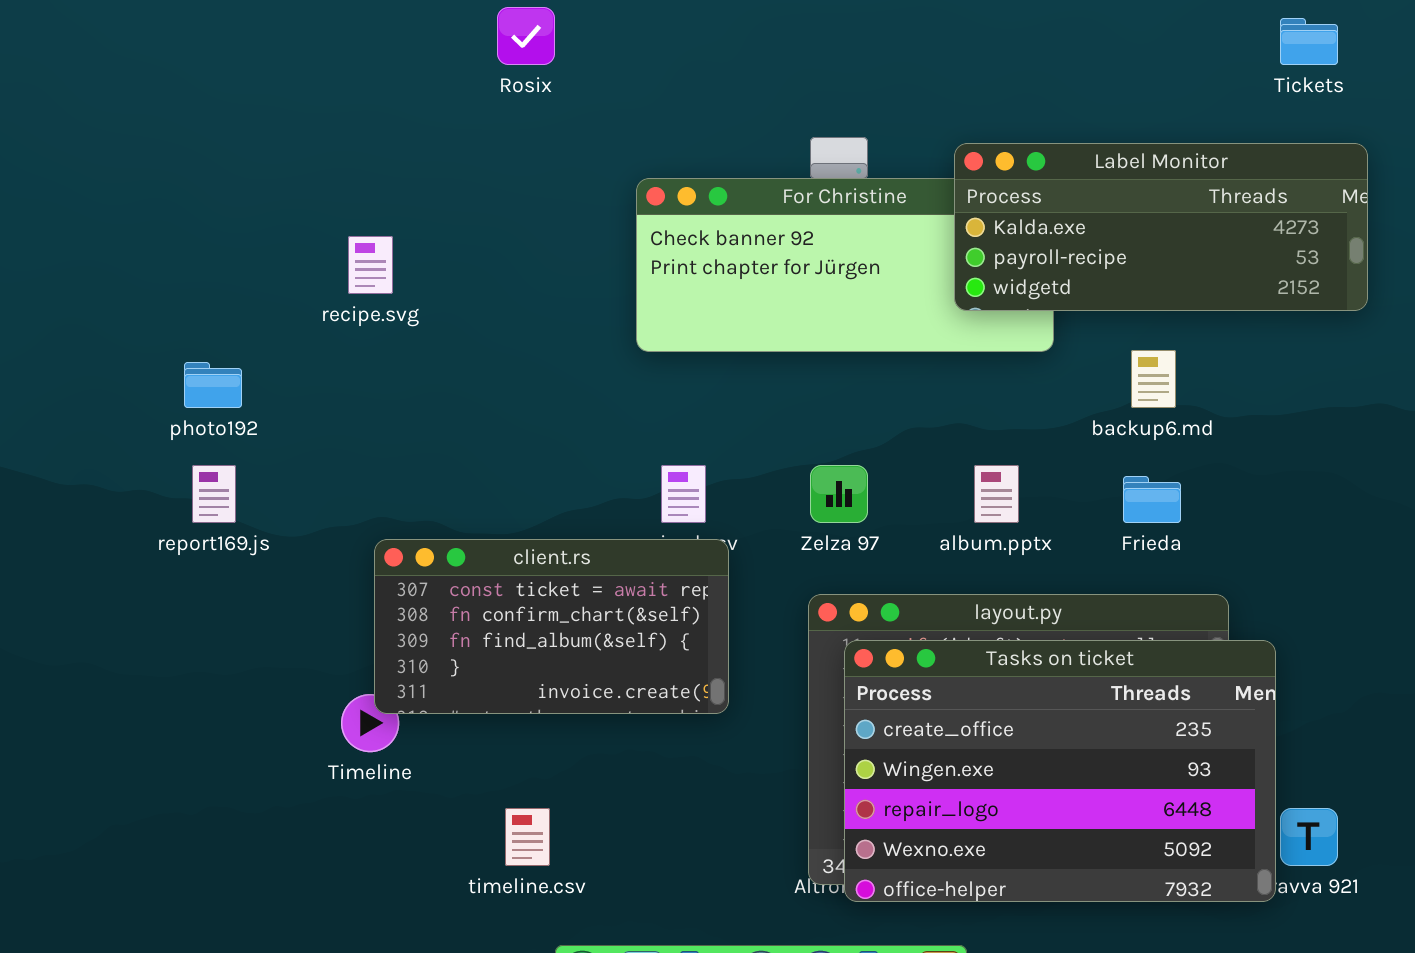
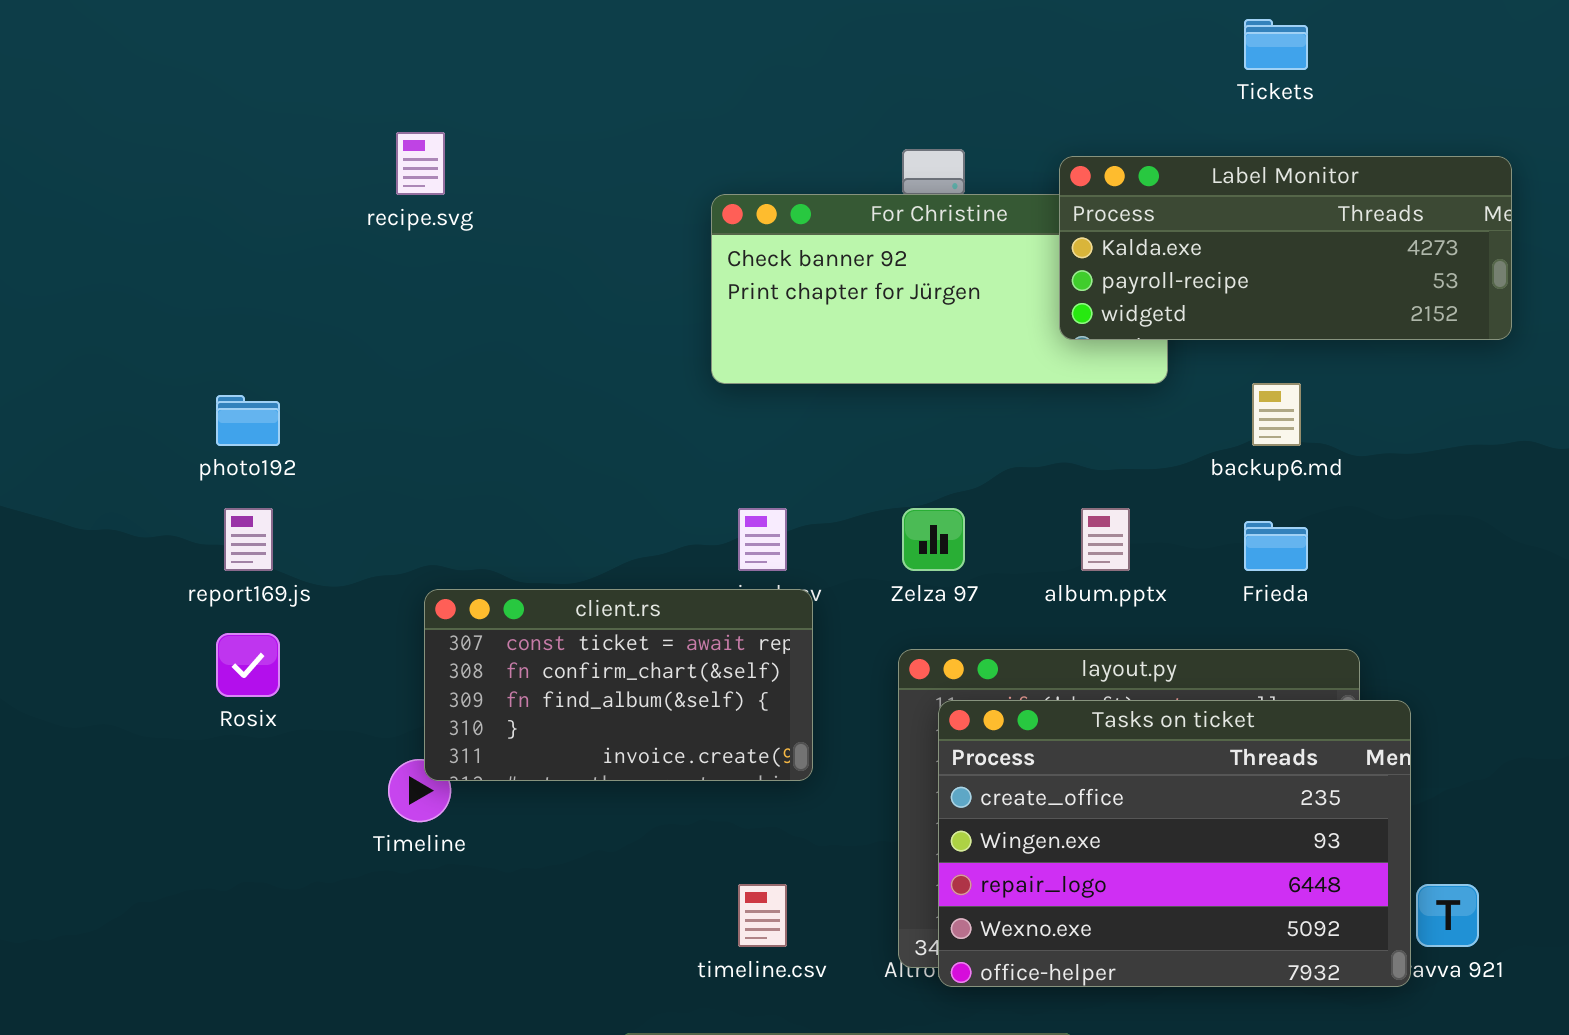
Rosix: [497,7,555,65] -> [216,633,280,697], moved
Tickets: [1280,18,1338,65] -> [1244,19,1308,70], moved
recipe.svg: [348,236,393,294] -> [396,132,445,195], moved
timeline.csv: [505,808,550,866] -> [738,884,787,947], moved

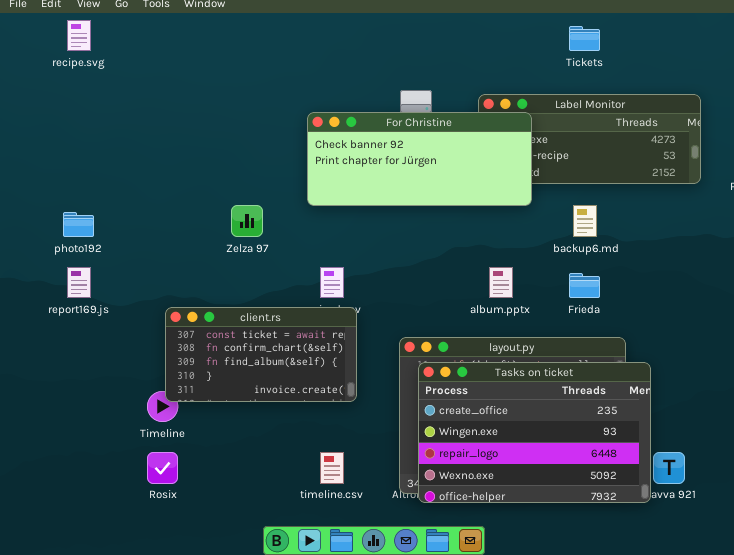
recipe.svg: [396,132,445,195] -> [67,20,91,51], moved
For Christine: [711,194,1168,384] -> [307,112,532,206], raised
Zelza 97: [902,508,965,571] -> [231,205,263,237], moved
Rosix: [216,633,280,697] -> [147,452,178,484], moved

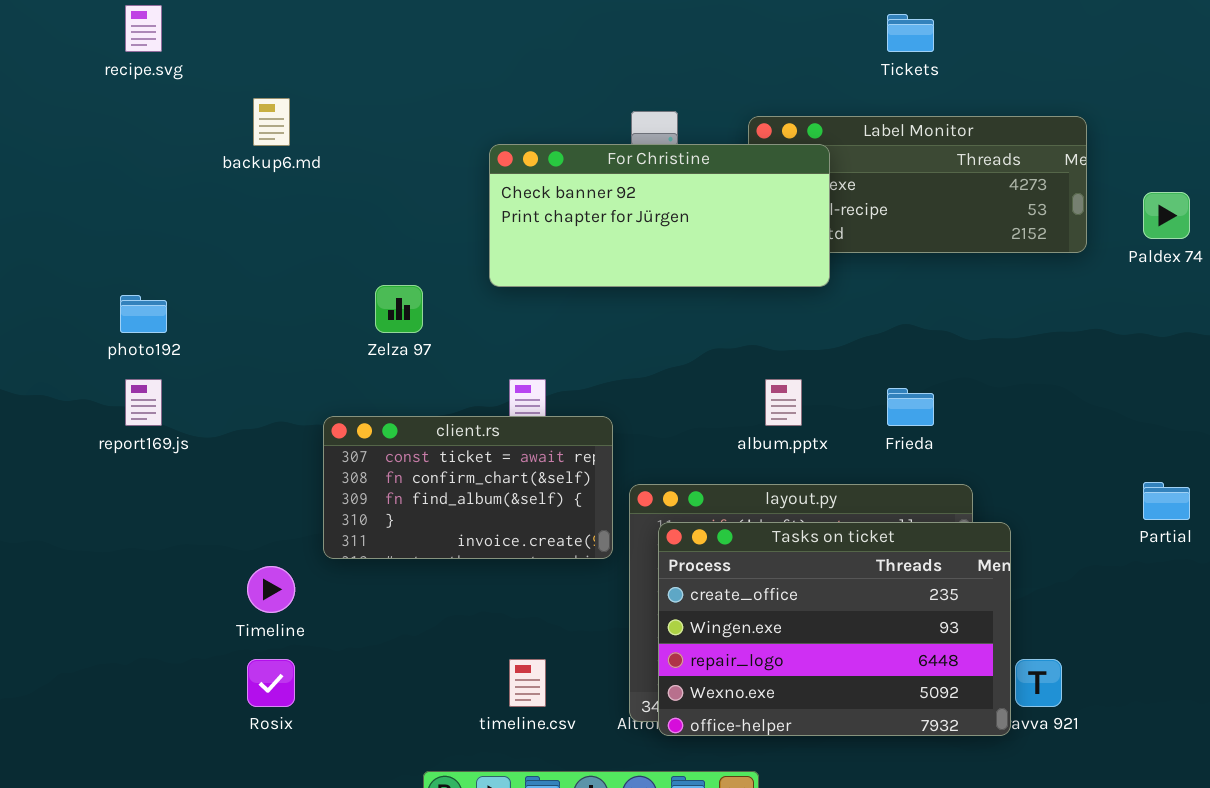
backup6.md: [573,205,597,237] -> [253,98,290,146], moved
client.rs: [165,307,357,402] -> [323,416,613,559], moved

